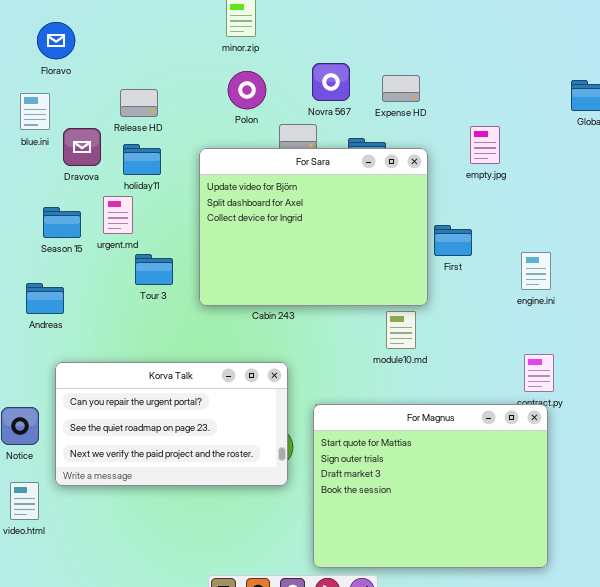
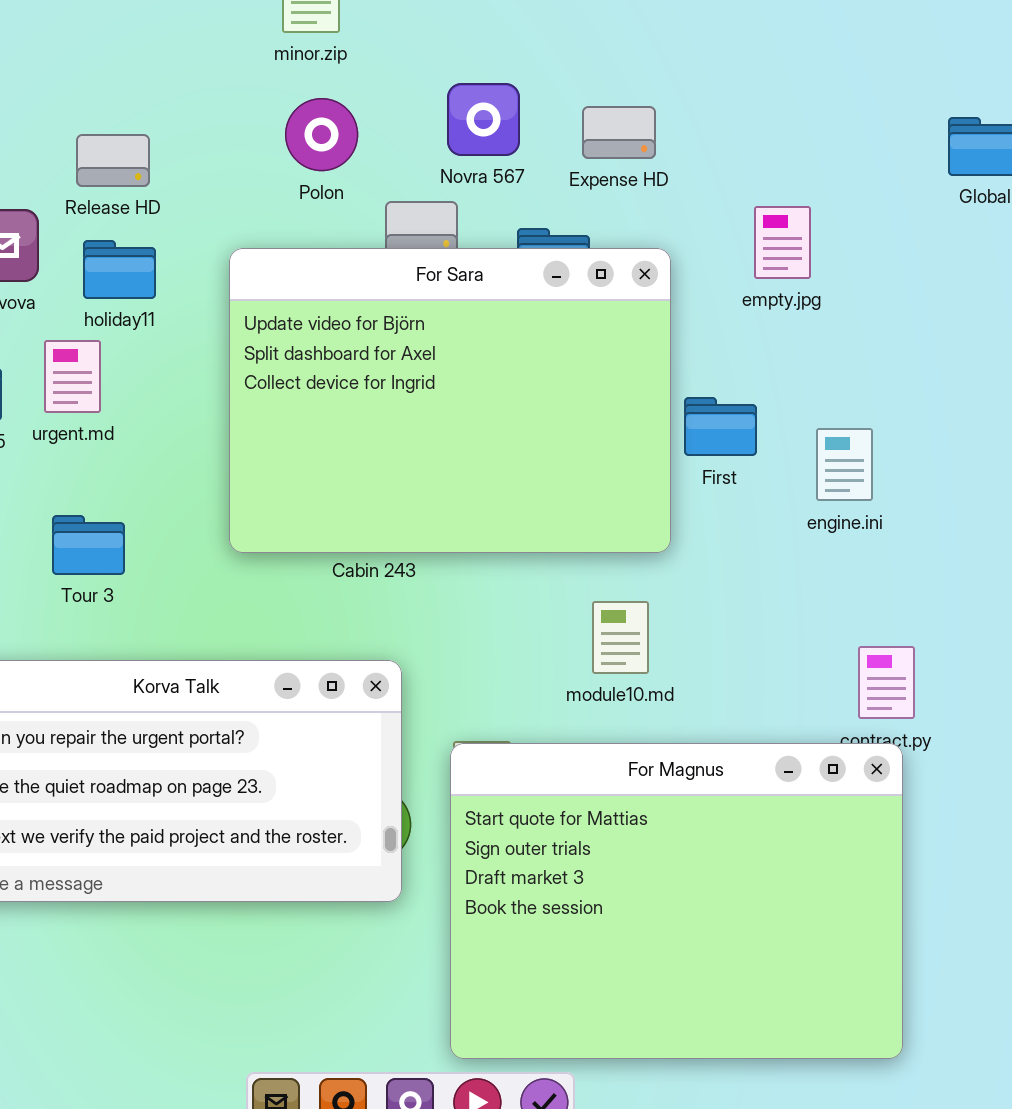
engine.ini: [521,252,551,290] -> [816,428,873,501], moved
Tour 3: [135,254,173,285] -> [52,515,125,575], moved
module10.md: [386,311,416,349] -> [592,601,649,674], moved

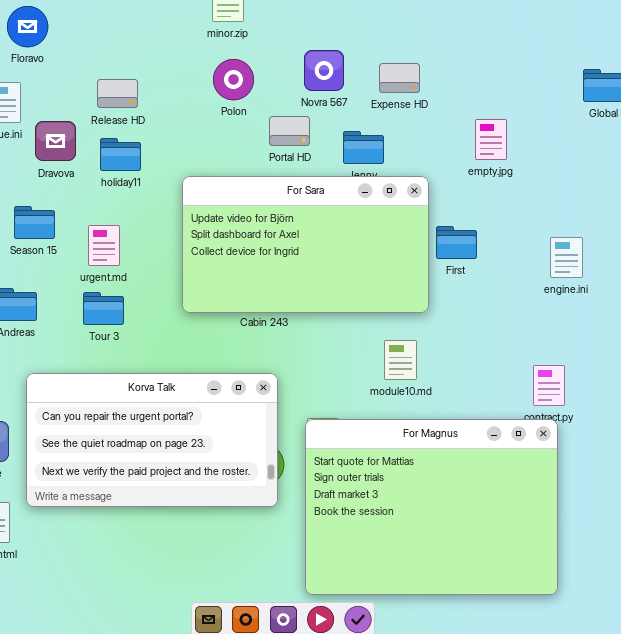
For Sara: [229,248,671,553] -> [182,176,429,313], resized
urgent.md: [44,340,101,413] -> [88,225,120,266], moved
engine.ini: [816,428,873,501] -> [550,237,583,278], moved

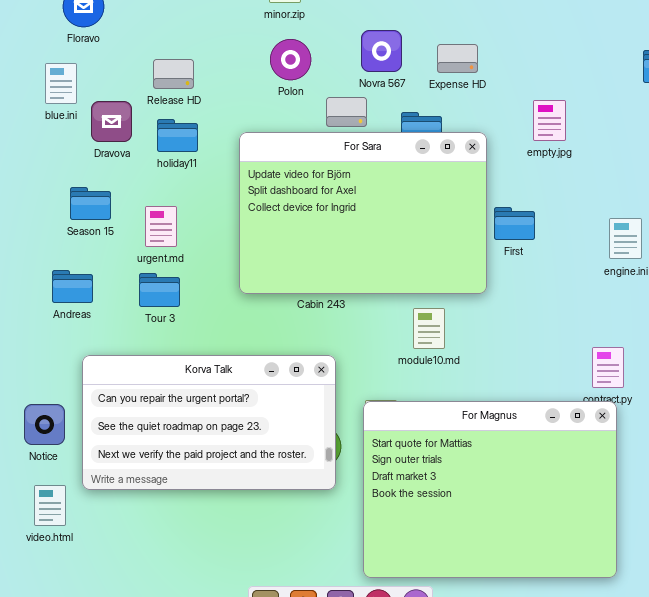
For Sara: [182,176,429,313] -> [239,132,487,294], resized
module10.md: [384,340,417,380] -> [413,308,445,349], moved

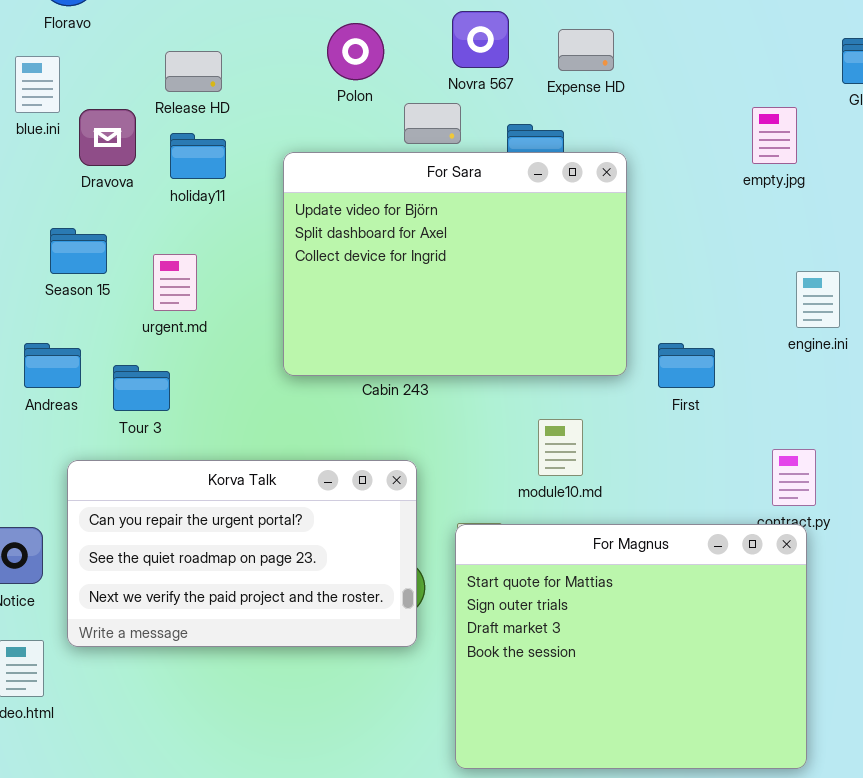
empty.jpg: [533,100,566,141] -> [752,107,797,164], moved
First: [494,207,535,240] -> [658,343,715,388], moved
Tour 3: [139,273,180,307] -> [113,365,170,411], moved
module10.md: [413,308,445,349] -> [538,419,583,476], moved

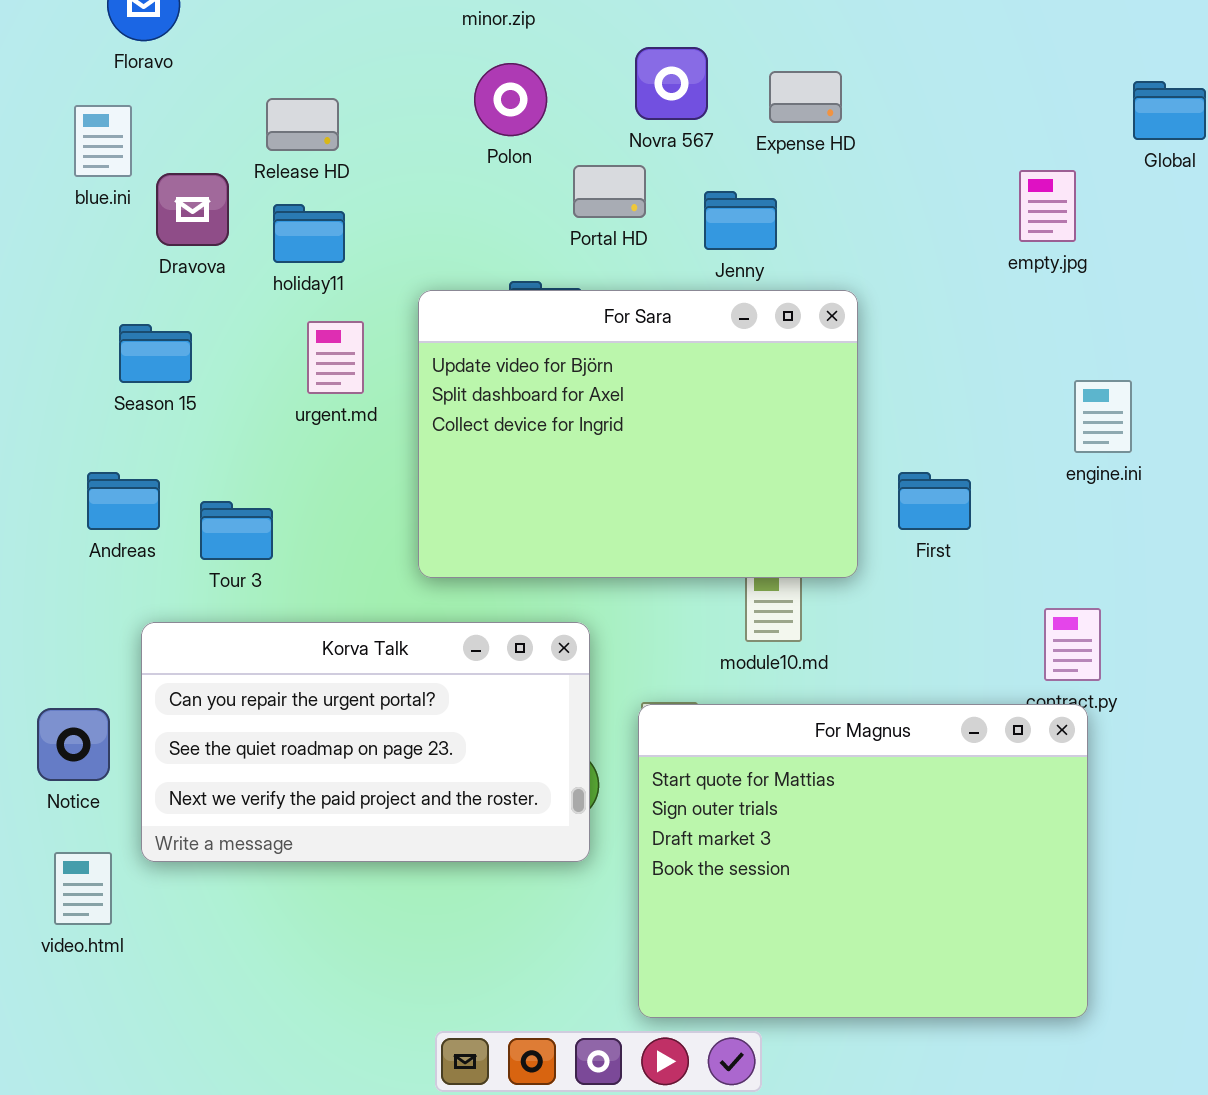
For Sara: [283,152,627,376] -> [418,290,858,578], moved
urgent.md: [153,254,197,311] -> [307,321,364,394], moved

